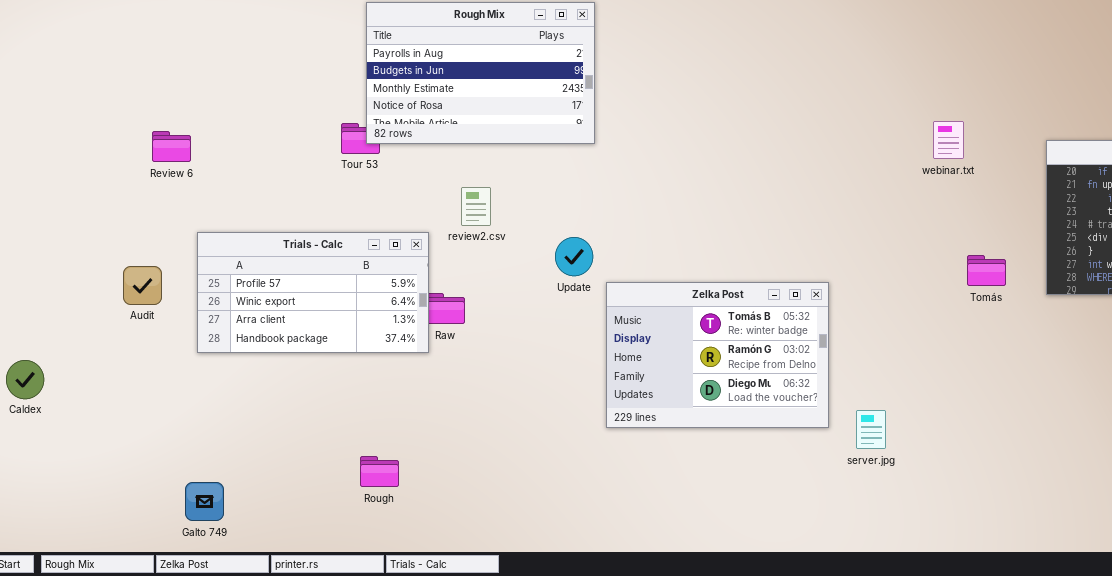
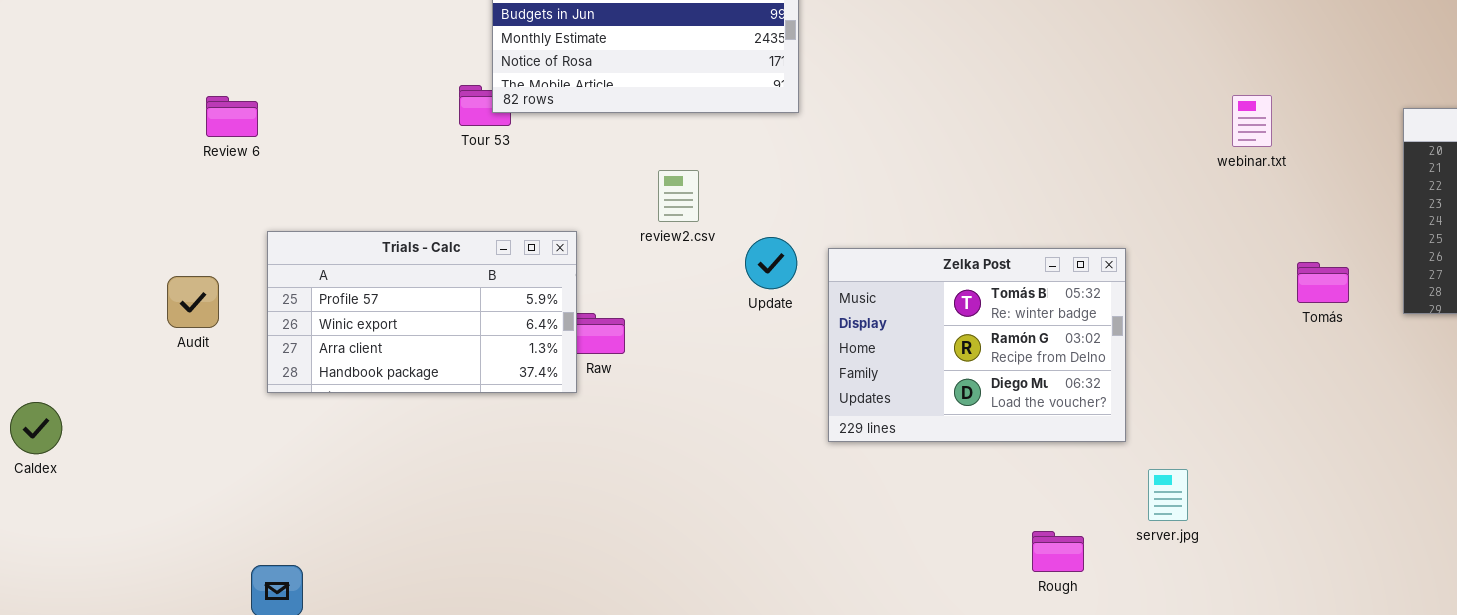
webinar.txt: [933,121,964,159] -> [1232,95,1272,147], moved
review2.csv: [461,187,491,226] -> [658,170,699,222], moved
Zelka Post: [606,282,829,428] -> [828,248,1126,442], moved
Rough: [360,456,399,487] -> [1032,531,1084,572], moved

